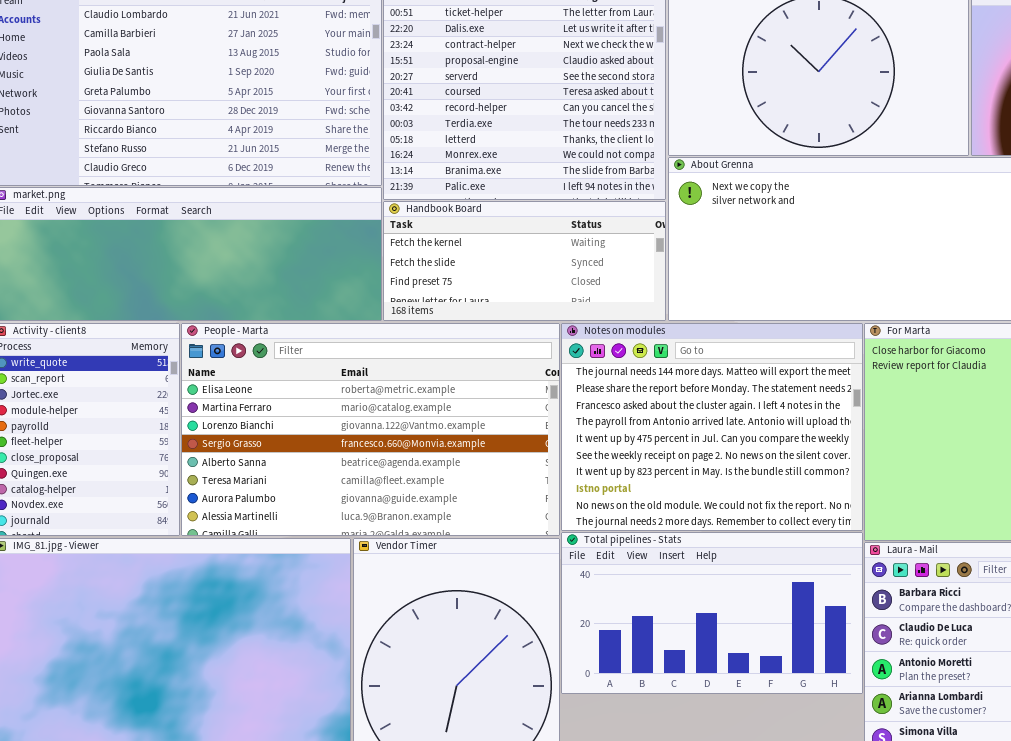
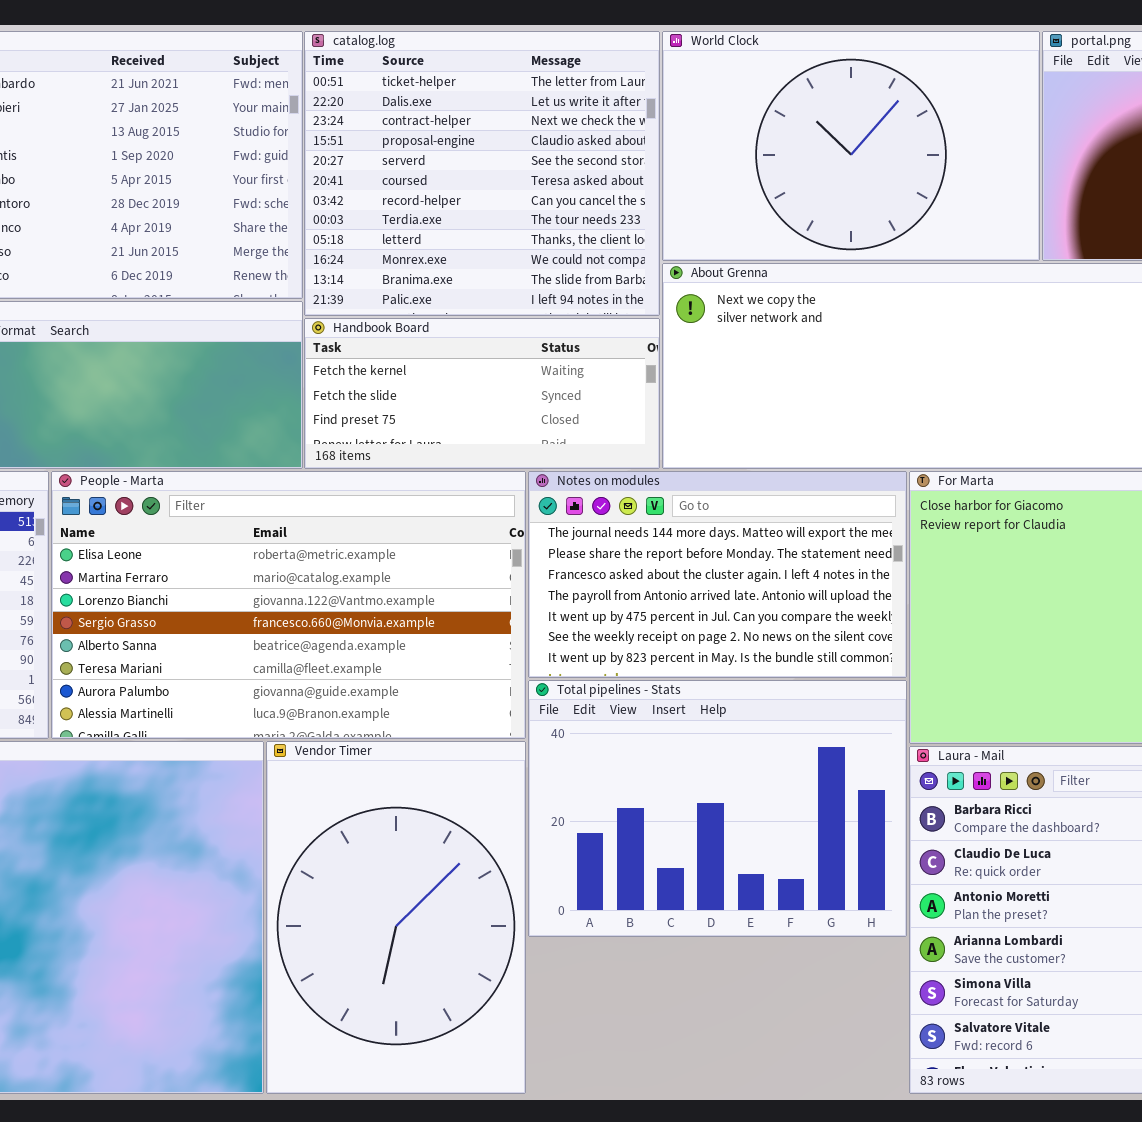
Notes on modules: [561,323,863,531] -> [528,471,907,678], resized
Total pipelines - Stats: [561,532,863,694] -> [528,680,907,937], resized

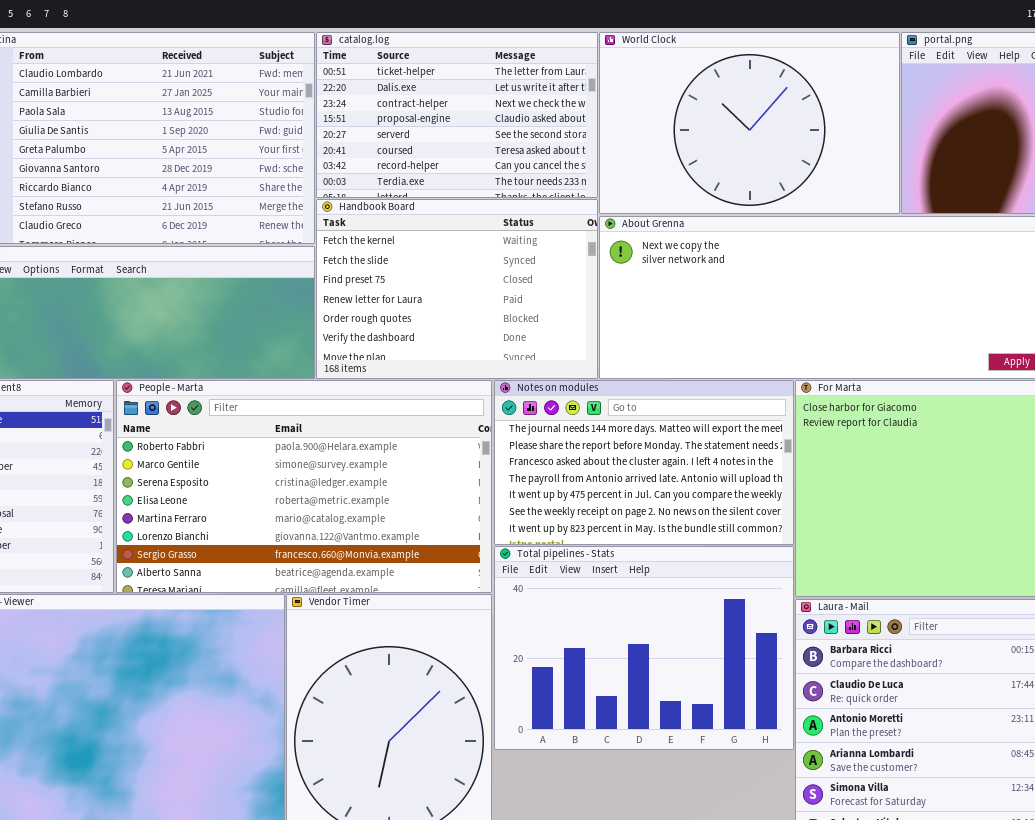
catalog.log: [304,31,660,316] -> [316,32,598,198], resized
Handbook Board: [304,318,660,469] -> [316,199,598,379], resized
People - Marta: [51,471,526,739] -> [116,380,492,593], scrolled up 3 rows

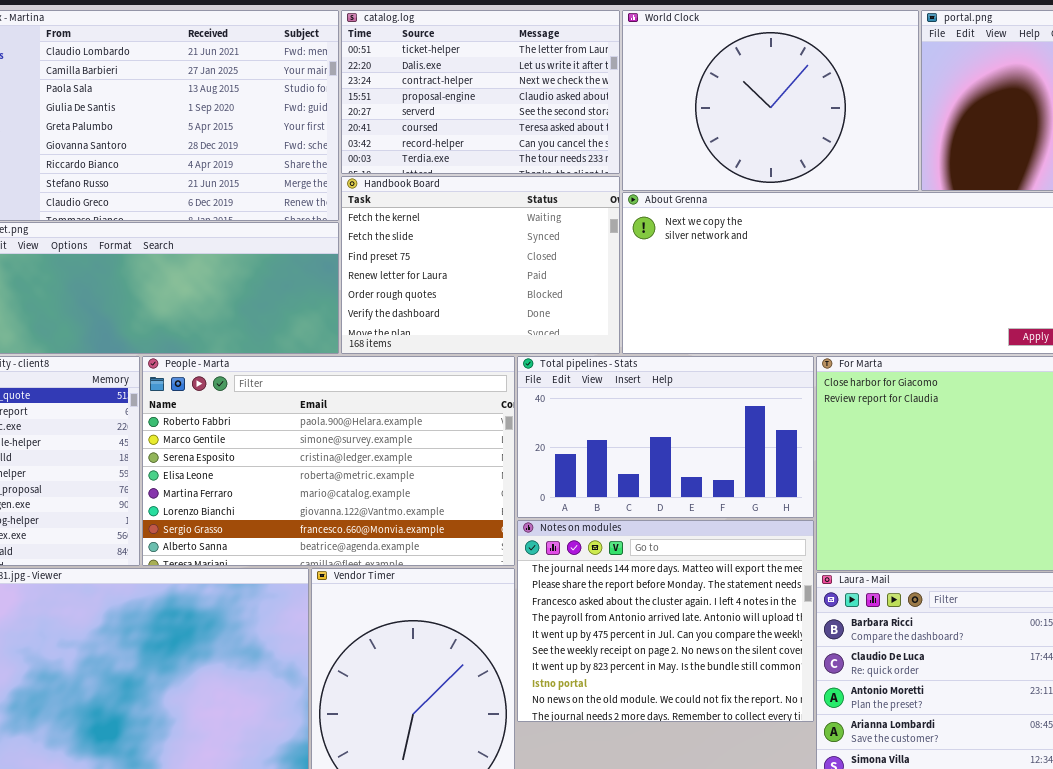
Notes on modules: [494,380,794,545] -> [517,520,814,722], moved, resized
Total pipelines - Stats: [494,546,794,750] -> [517,356,814,518], moved, resized

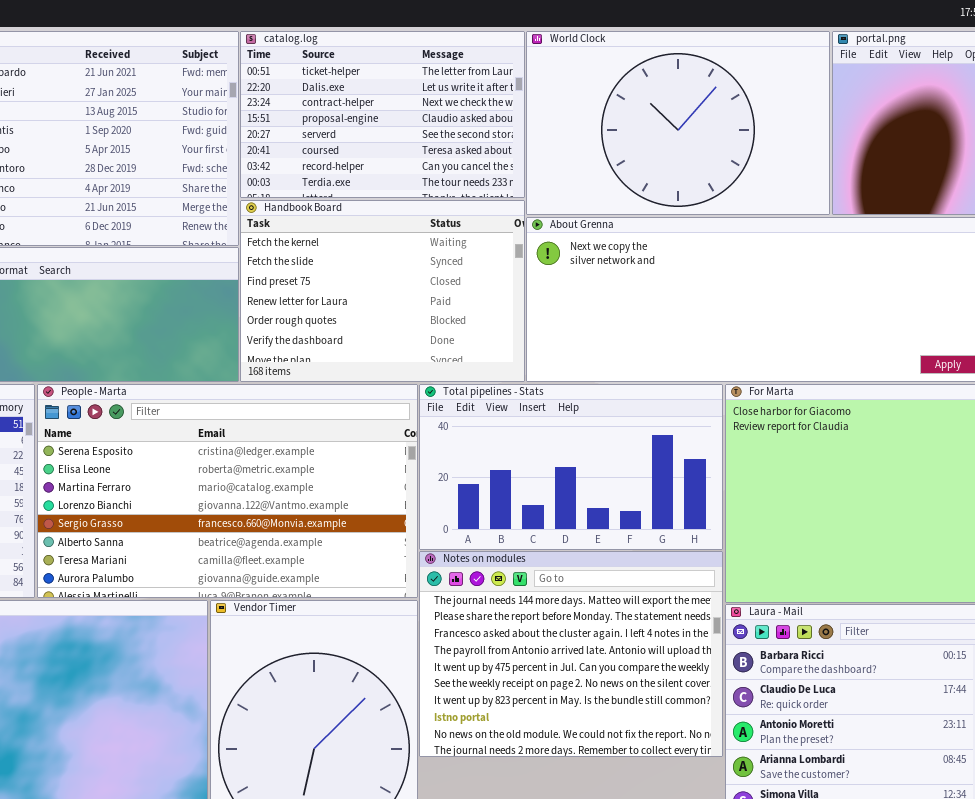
People - Marta: [142,356,515,566] -> [37,384,418,598], scrolled down 2 rows

